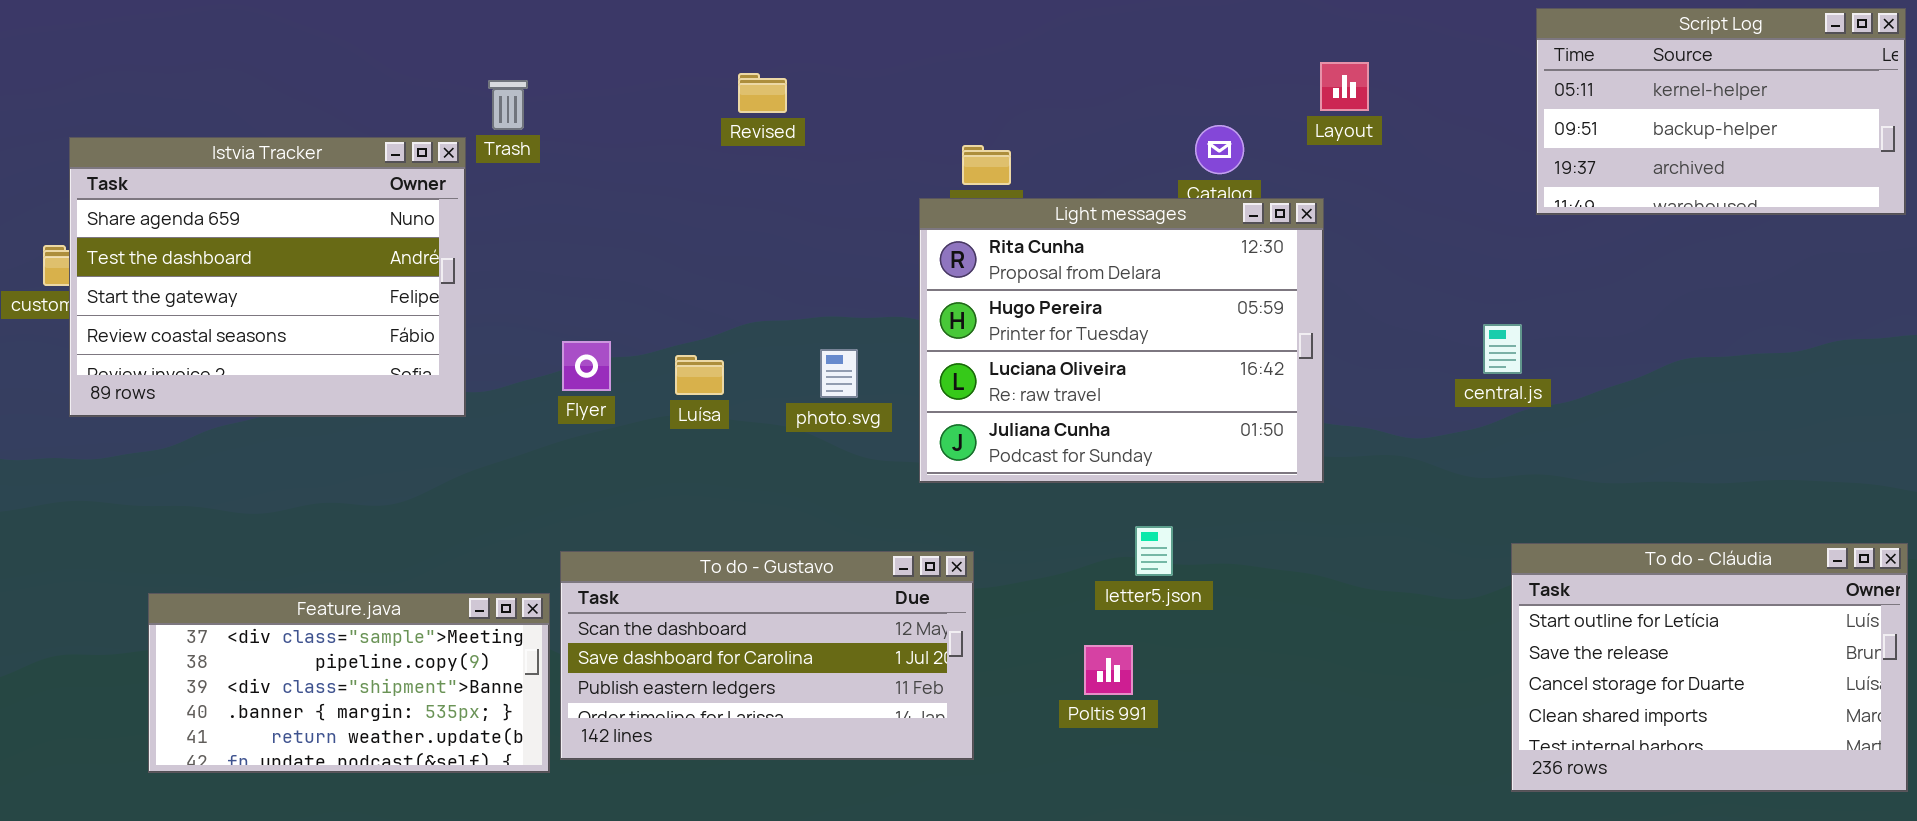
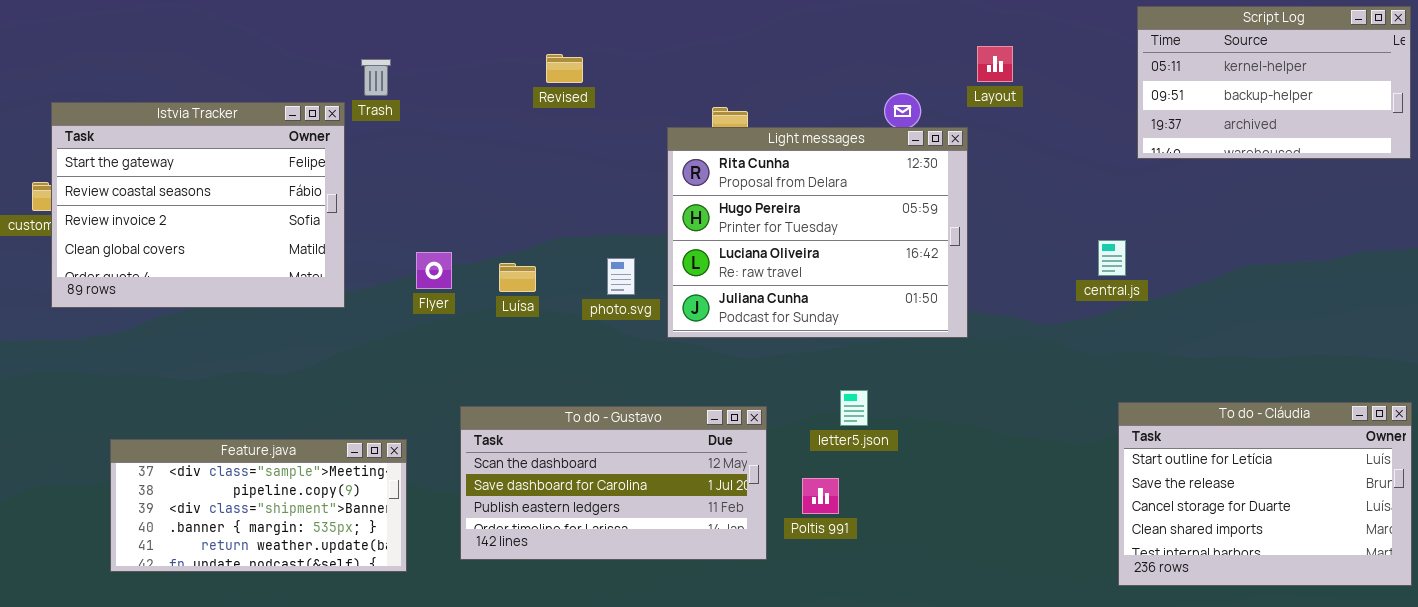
Istvia Tracker: [69,137,466,417] -> [51,102,345,308], scrolled down 2 rows
Light messages: [919,198,1324,483] -> [667,127,968,338], moved
To do - Gustavo: [560,551,974,760] -> [460,406,767,560], moved

